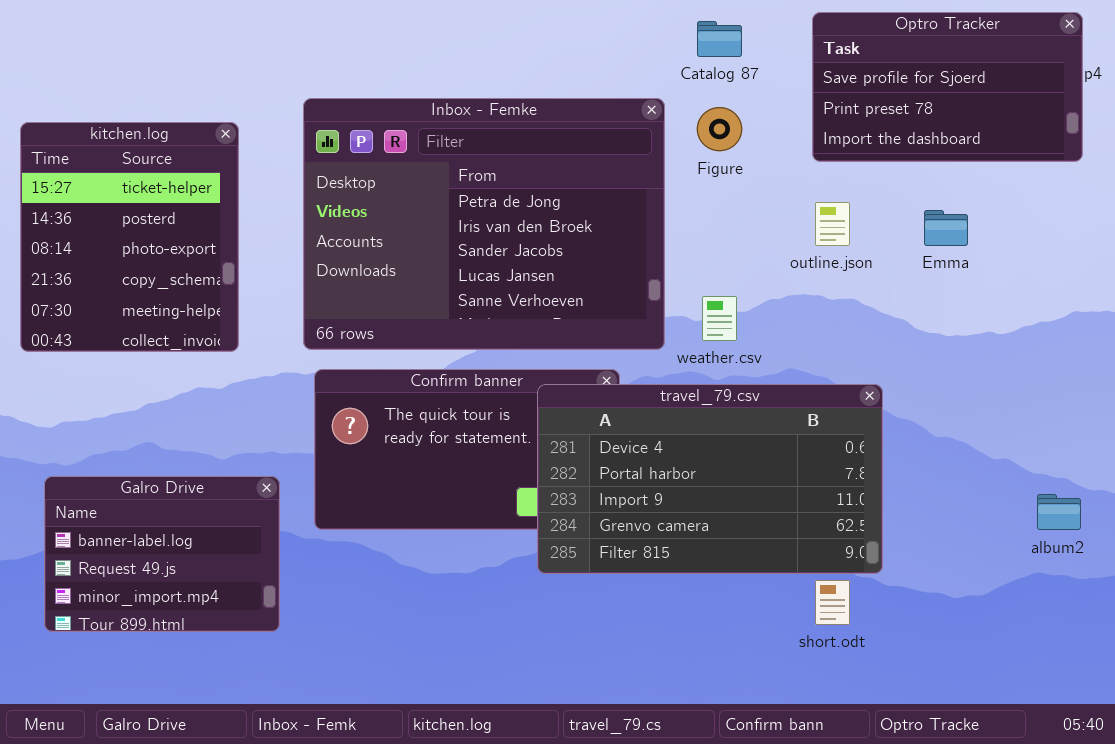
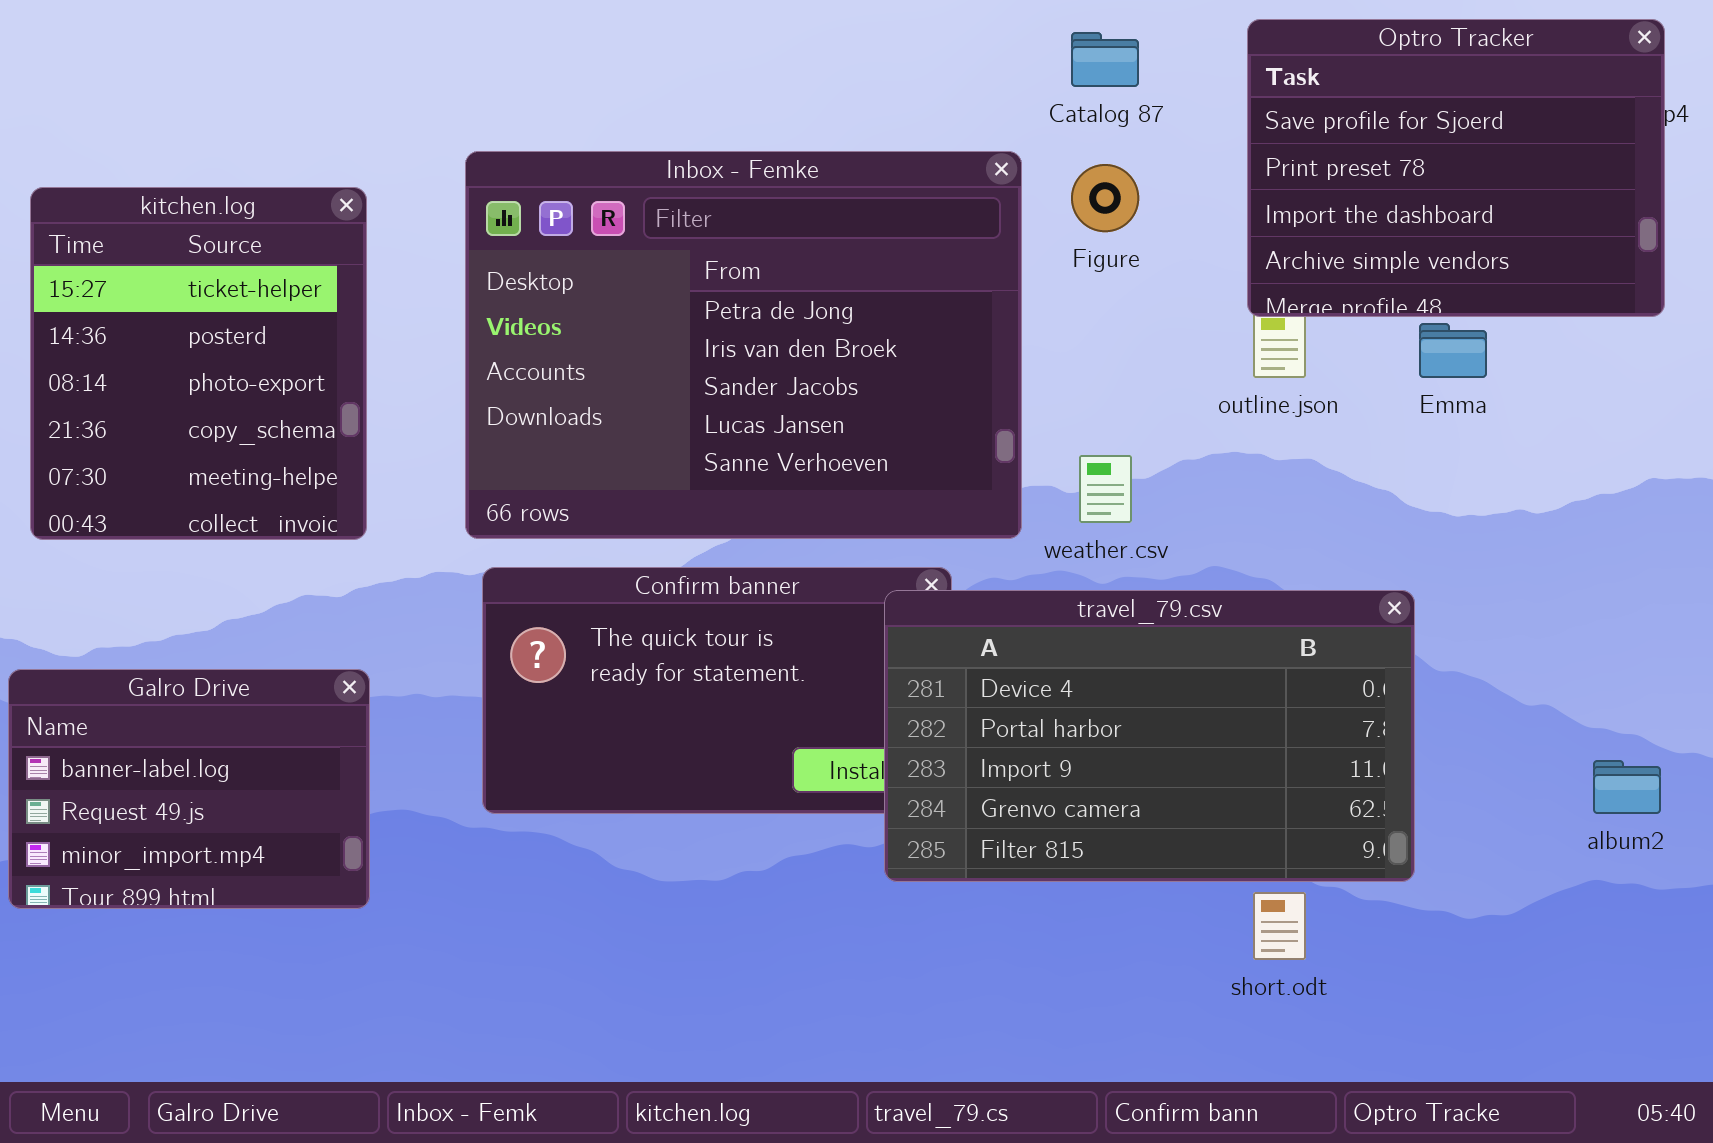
Optro Tracker: [812,12,1083,162] -> [1247,19,1665,317], resized
travel_79.csv: [537,384,883,574] -> [884,590,1415,882], moved
Galro Drive: [44,476,280,632] -> [8,669,370,909], moved

